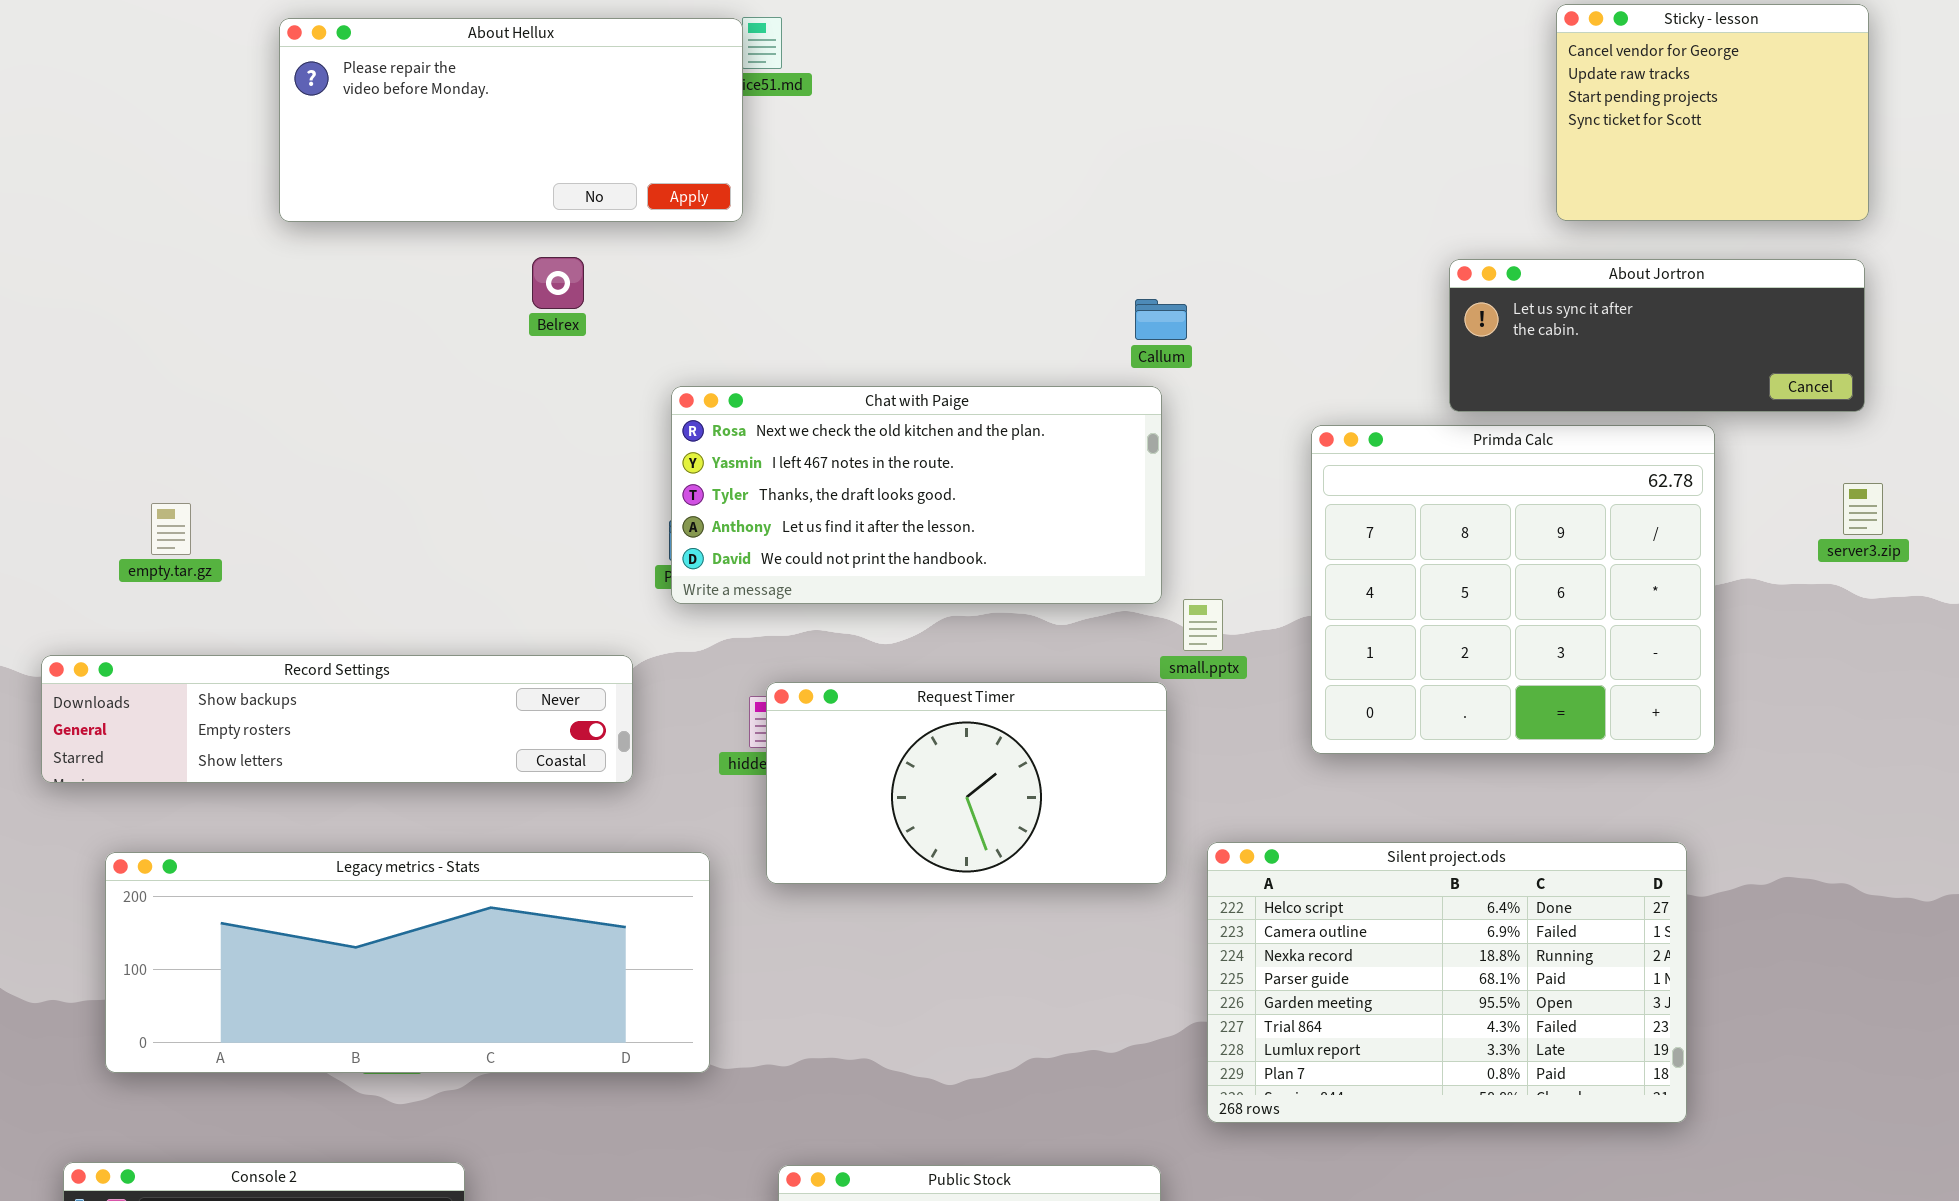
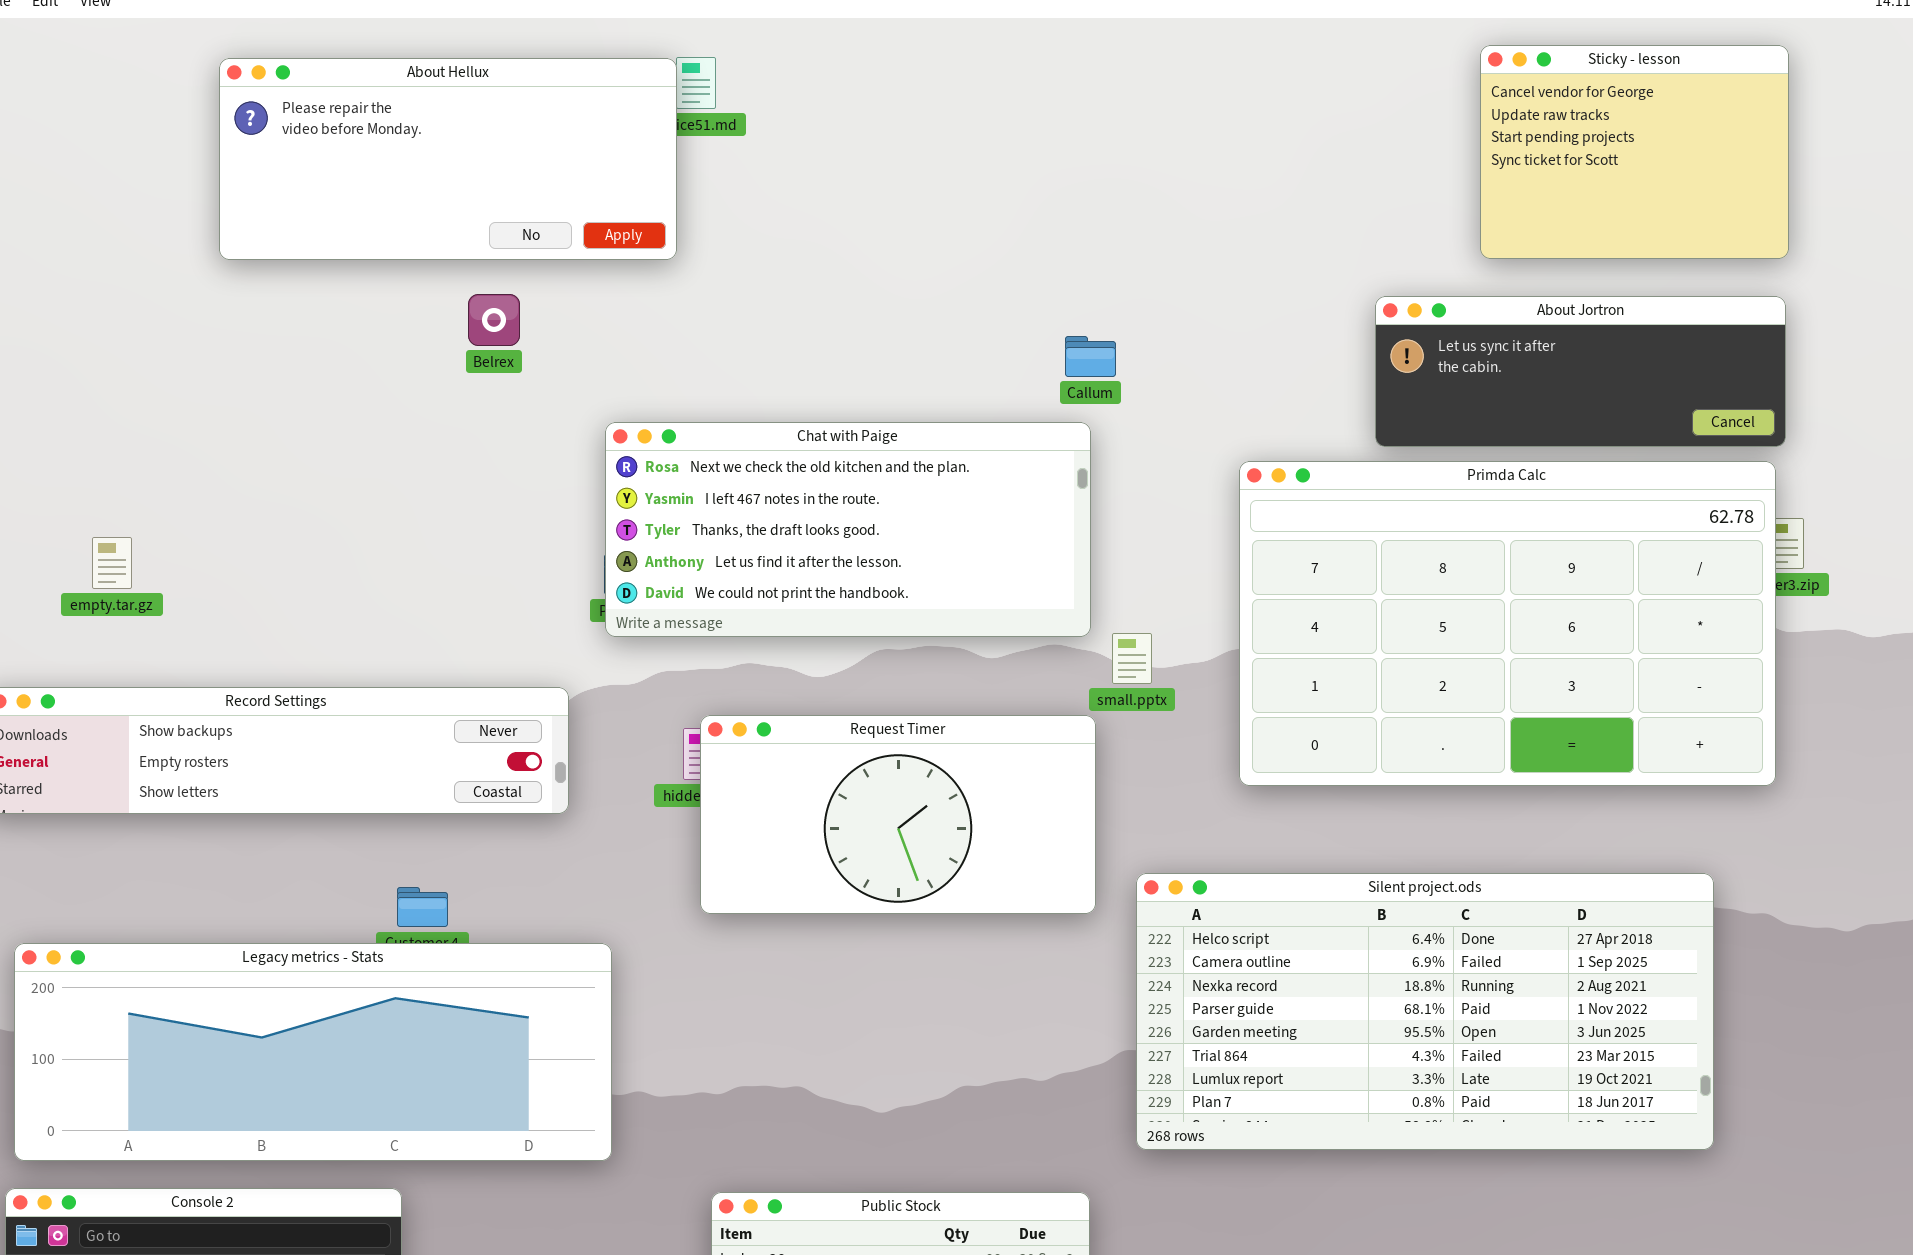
Primda Calc: [1311,425,1715,754] -> [1239,461,1776,786], resized
Silent project.ods: [1207,842,1687,1123] -> [1136,873,1714,1150], resized
Legacy metrics - Stats: [105,852,710,1073] -> [14,943,612,1161], moved

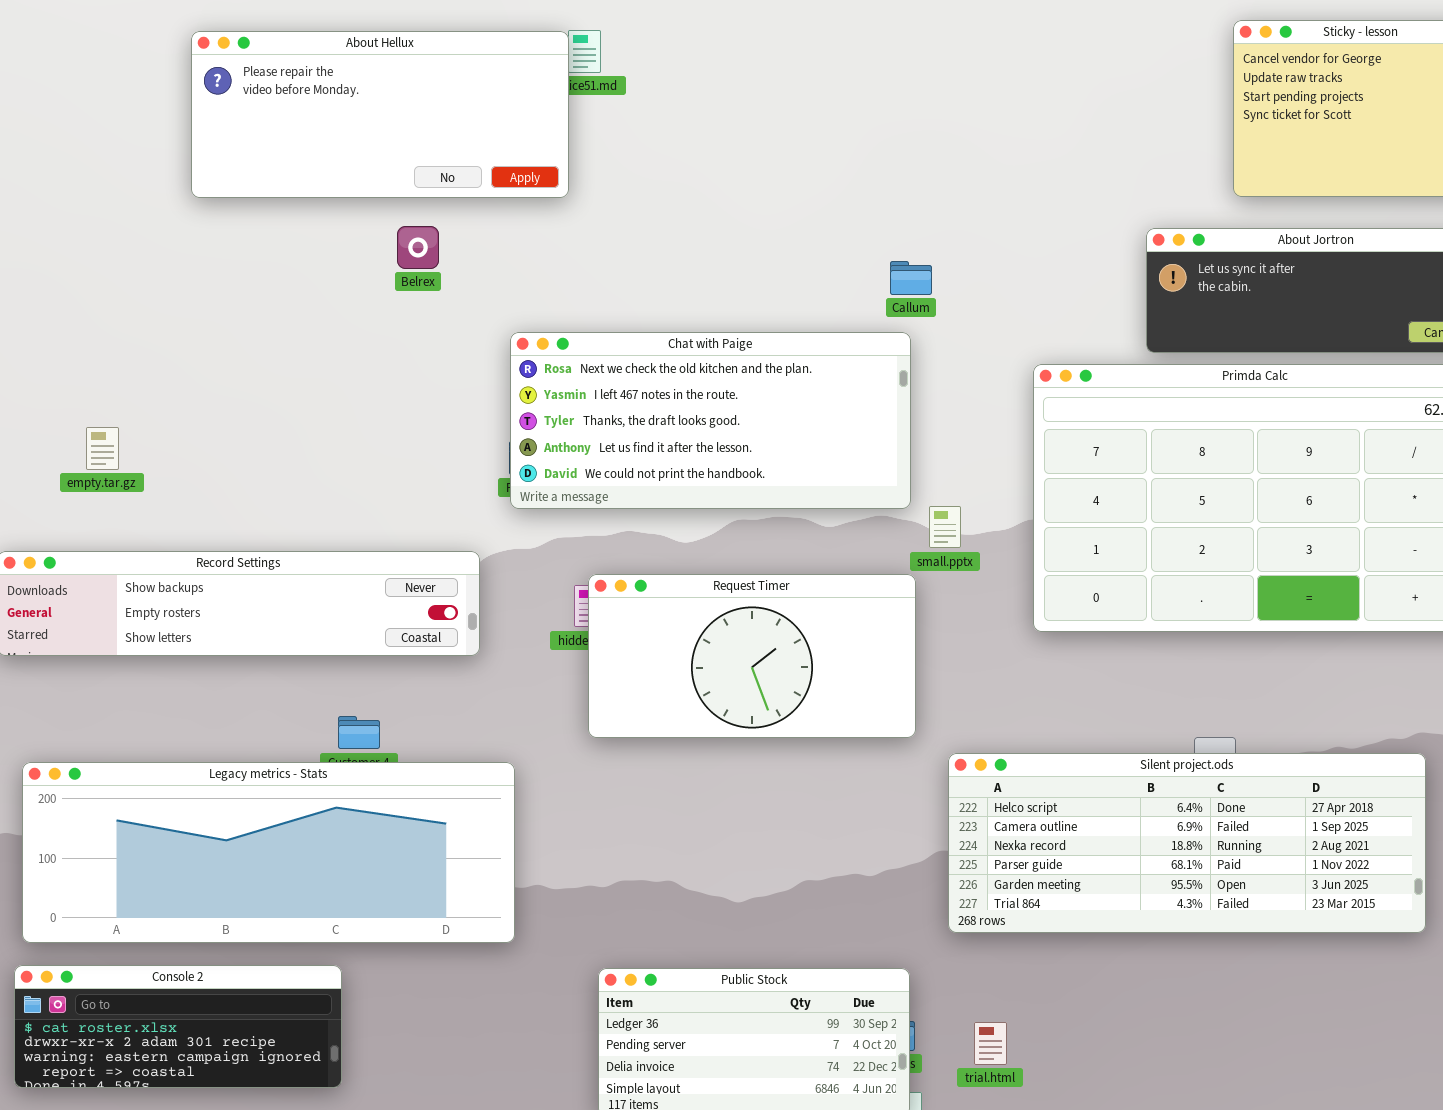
Silent project.ods: [1136,873,1714,1150] -> [948,753,1426,933], resized

